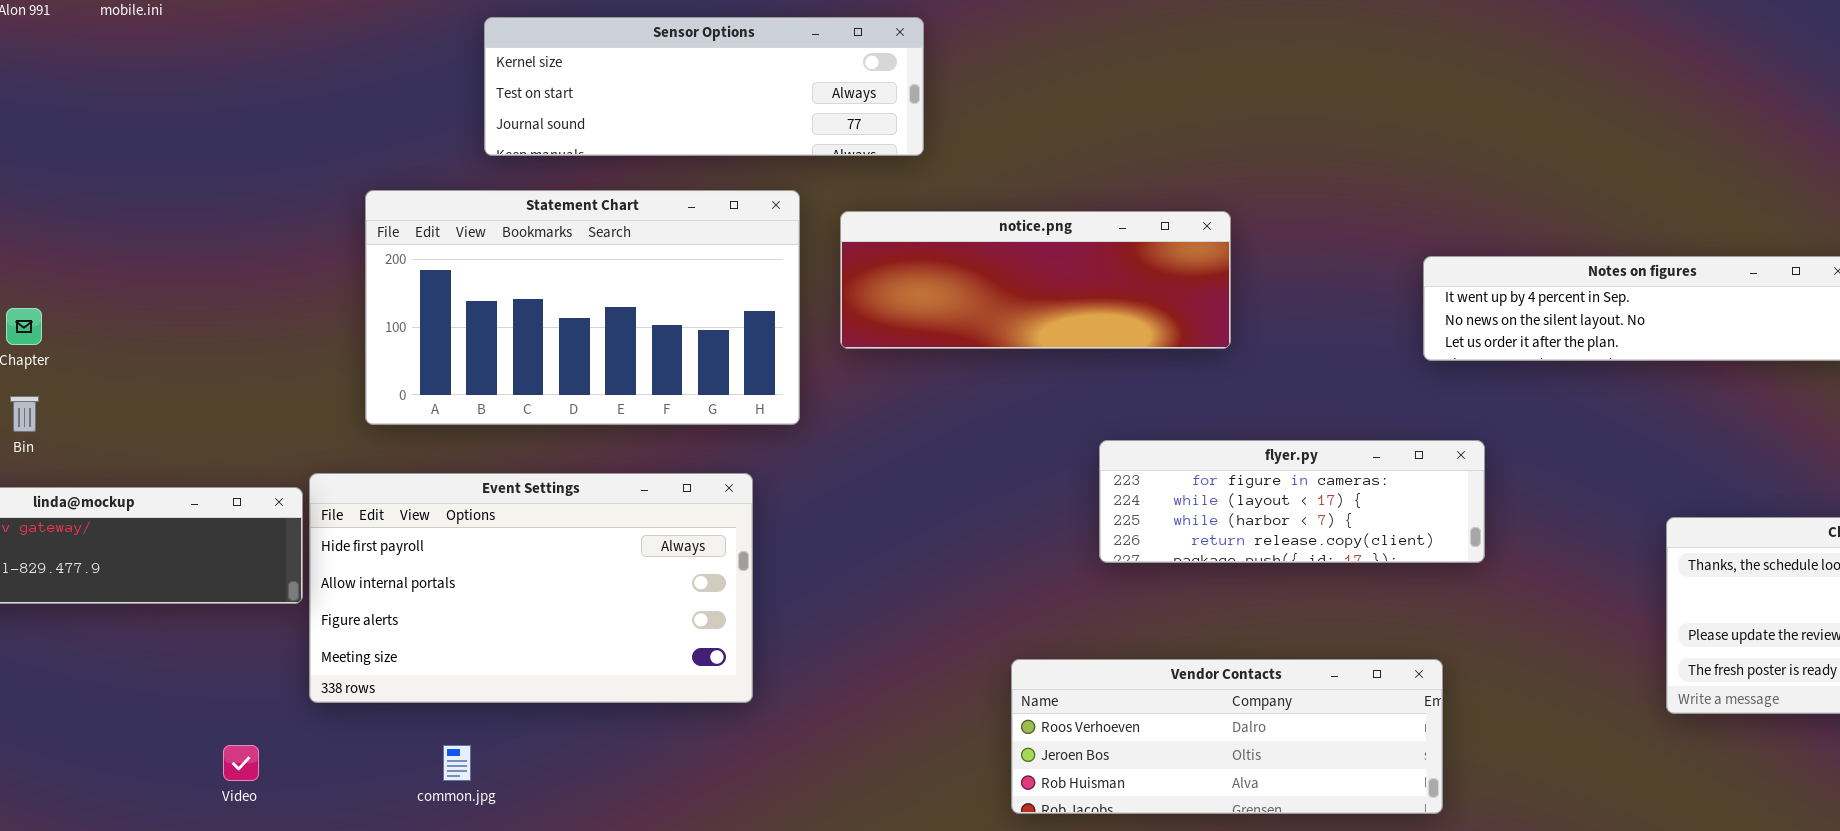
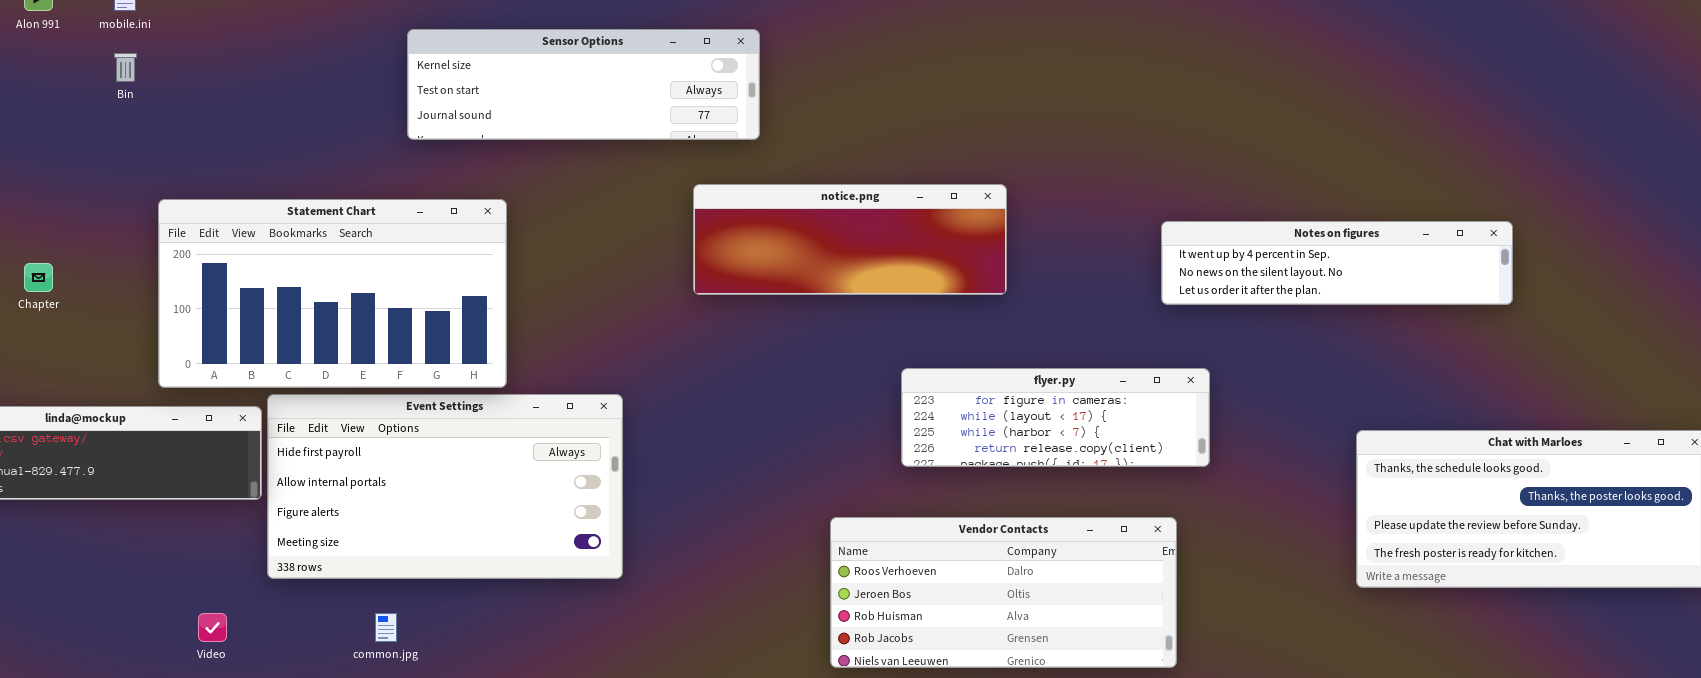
Statement Chart: [365,190,800,425] -> [158,199,507,388], moved
Bin: [10,396,39,432] -> [114,53,137,82], moved
Vendor Contacts: [1011,659,1443,814] -> [830,517,1177,668], resized

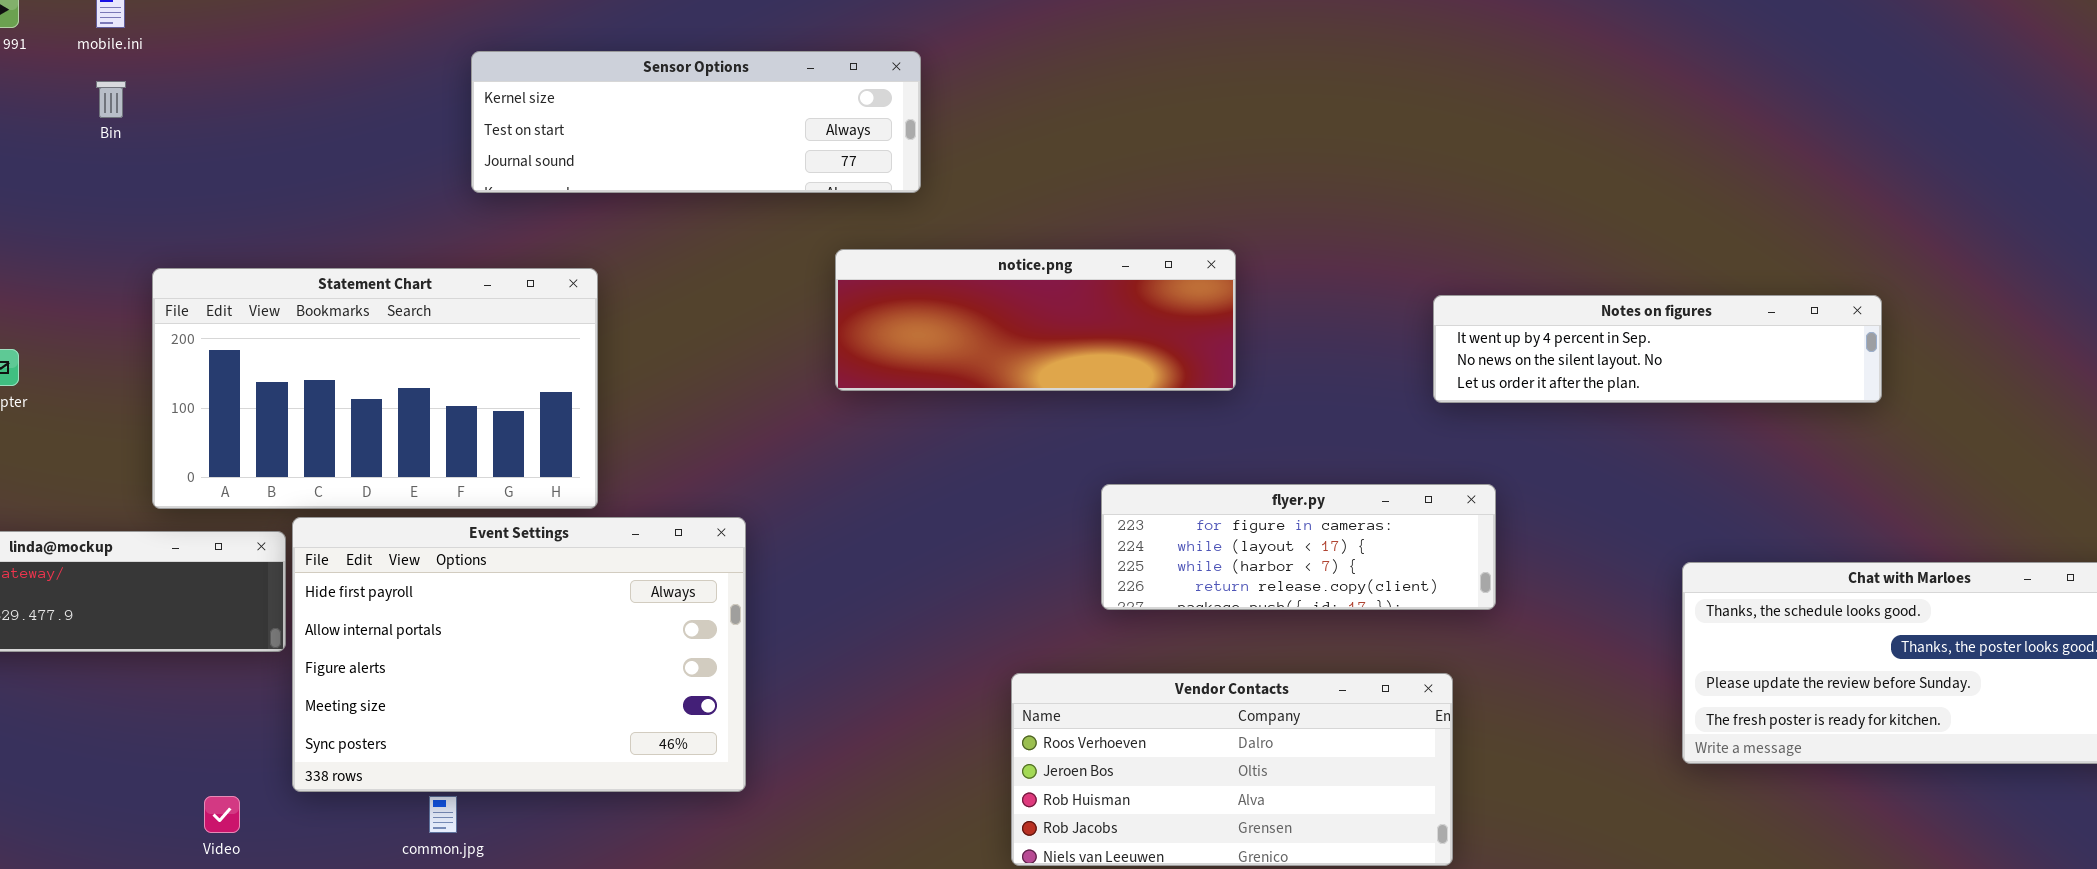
Event Settings: [267,394,623,579] -> [292,517,746,792], resized

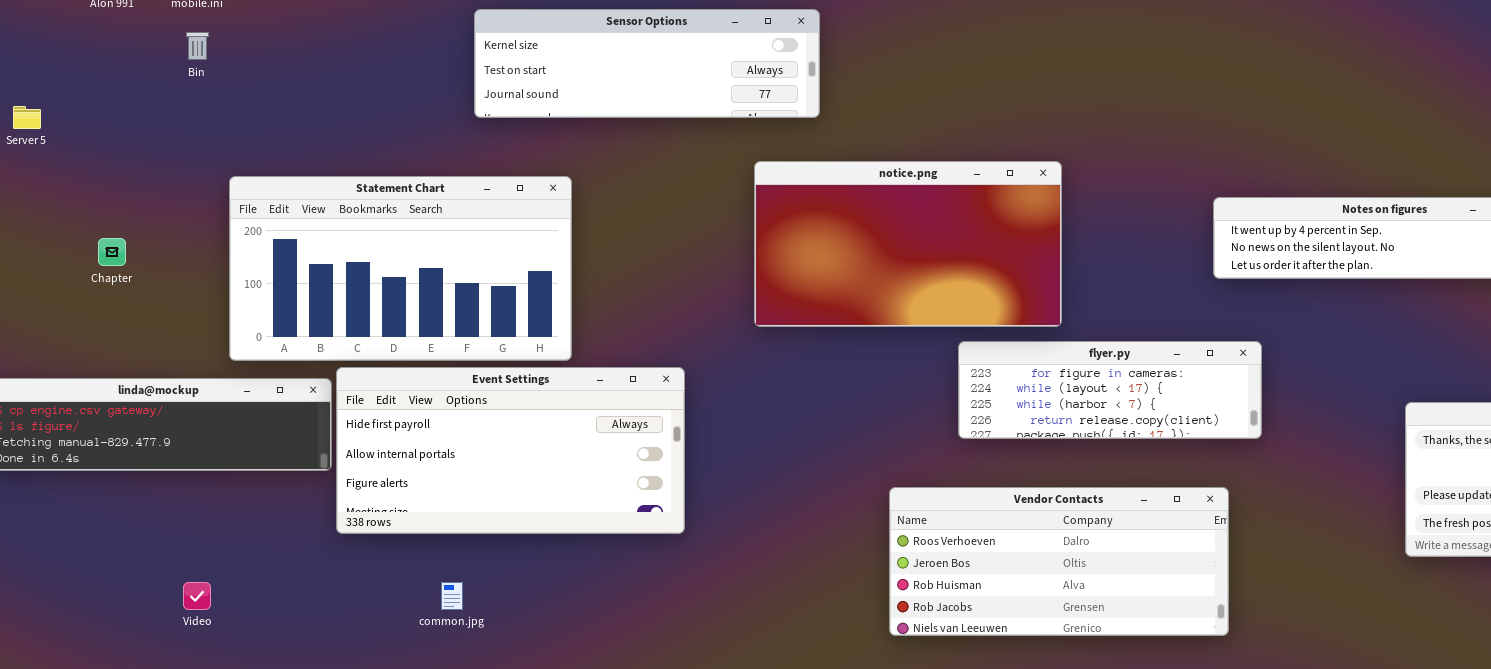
notice.png: [835,249,1236,391] -> [754,161,1062,327], resized
Event Settings: [292,517,746,792] -> [336,367,685,534], resized
Video: [204,796,240,833] -> [183,582,211,610], moved

